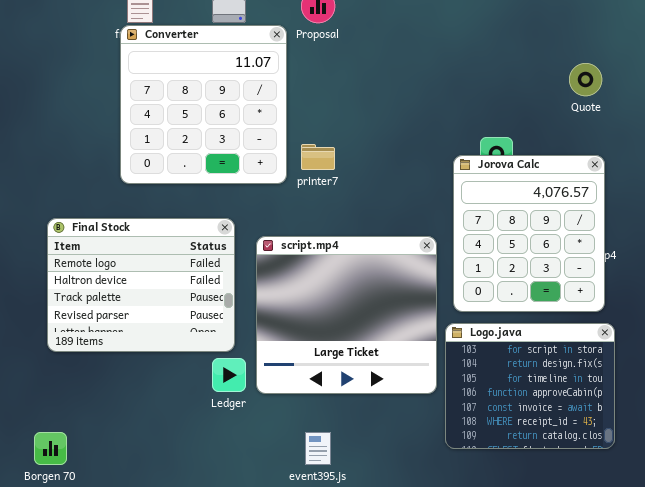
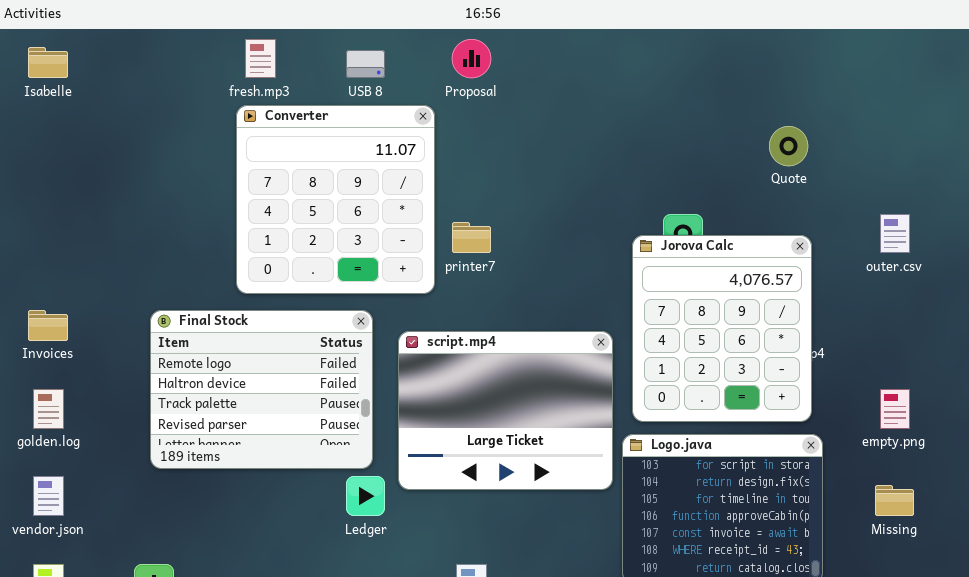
Converter: [120,25,287,184] -> [236,105,435,294], moved
script.mp4: [256,236,437,394] -> [398,331,613,490], resized

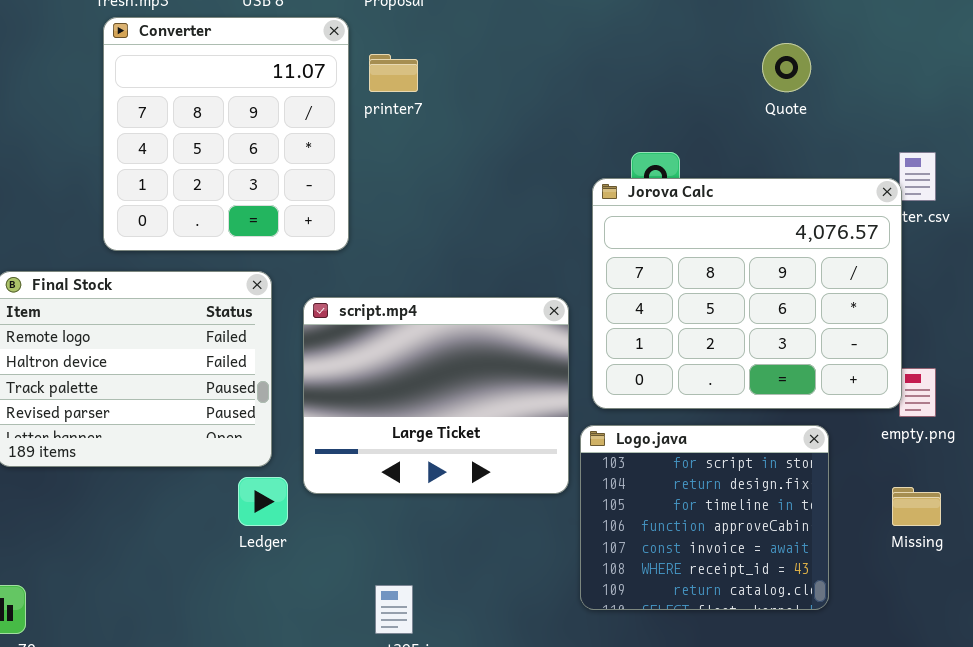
printer7: [452,222,491,253] -> [369,54,418,92], moved
Jorova Calc: [632,235,812,422] -> [592,178,902,409], resized

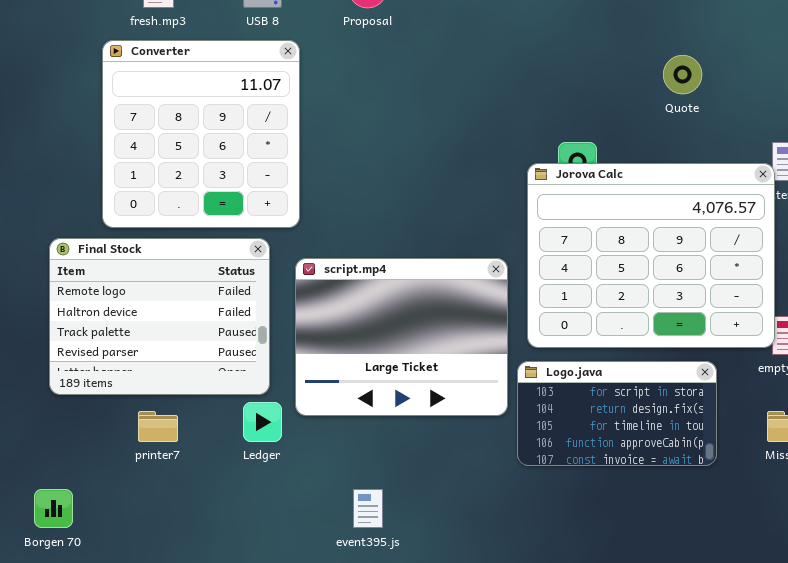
Converter: [103,17,349,251] -> [102,40,300,228], moved
printer7: [369,54,418,92] -> [138,411,178,442], moved
Logo.java: [580,425,829,610] -> [517,361,717,466], resized

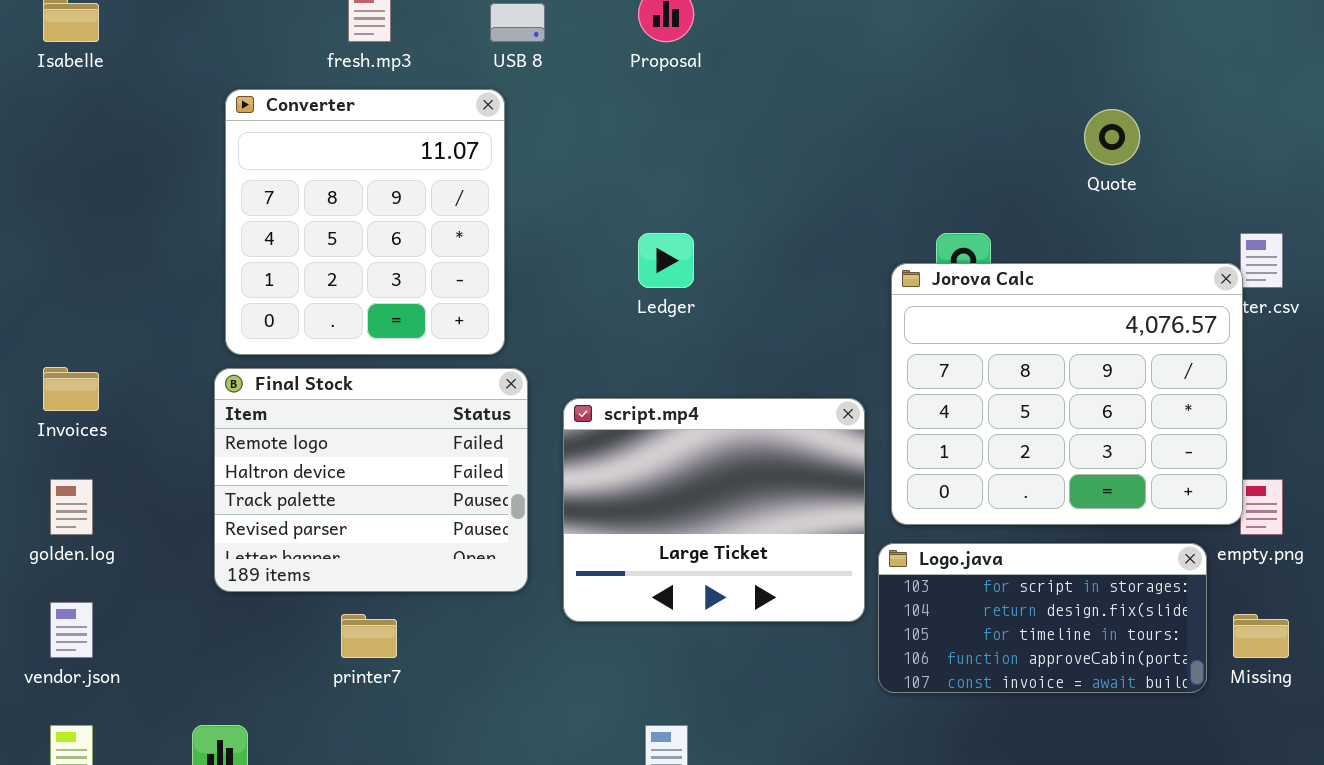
Converter: [102,40,300,228] -> [225,89,505,355], moved
Logo.java: [517,361,717,466] -> [878,543,1207,693], resized
Ledger: [243,402,282,442] -> [638,233,694,288], moved

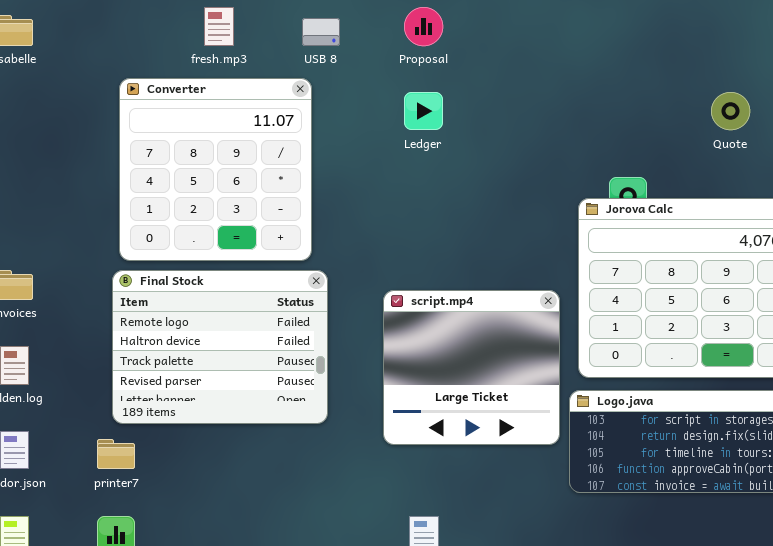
Ledger: [638,233,694,288] -> [404,92,443,130], moved
script.mp4: [563,398,865,622] -> [383,290,560,445], resized
printer7: [341,614,397,658] -> [97,439,135,469], moved

